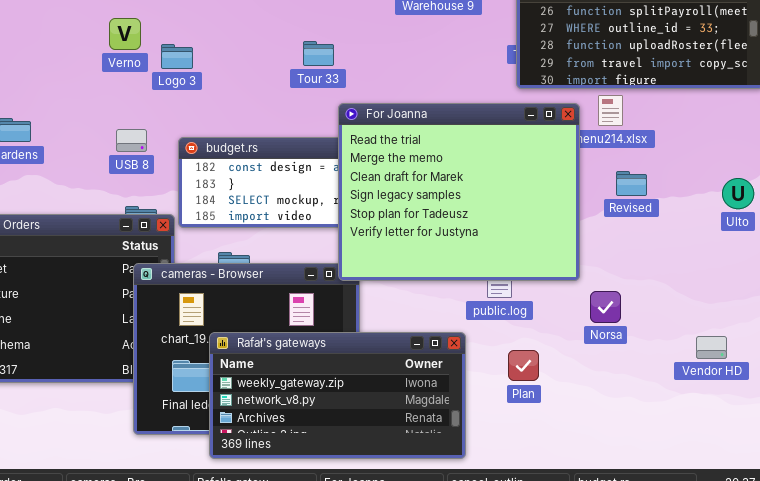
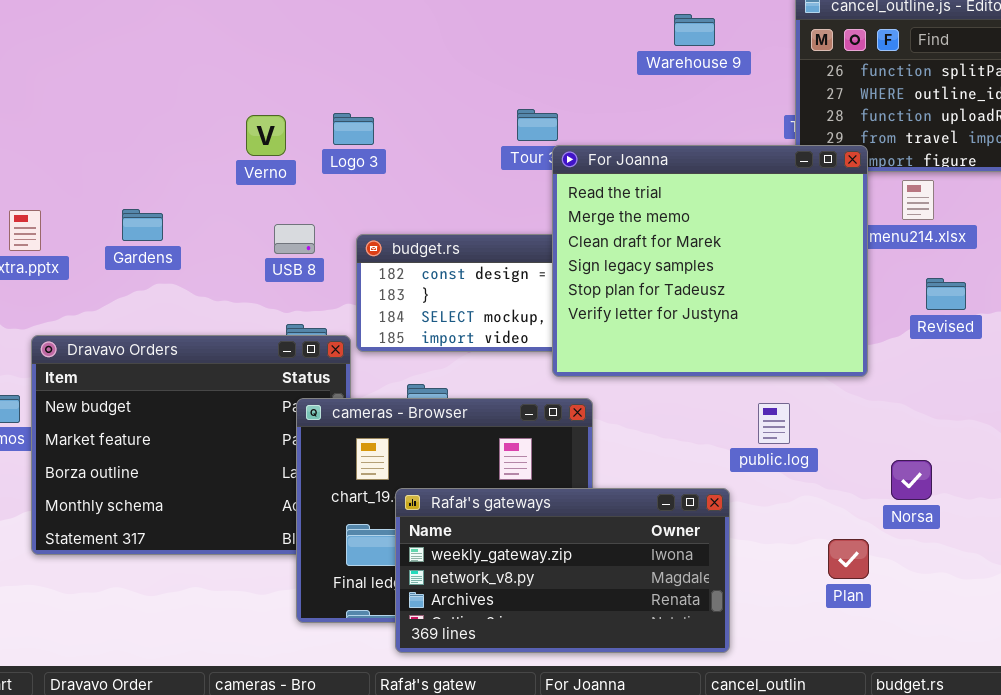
Verno: [109,18,141,50] -> [246,115,286,156], moved
For Joanna: [338,103,580,281] -> [552,145,868,377], moved
Norsa: [590,291,621,323] -> [891,460,932,500], moved
Plan: [508,350,539,381] -> [828,539,869,579], moved

